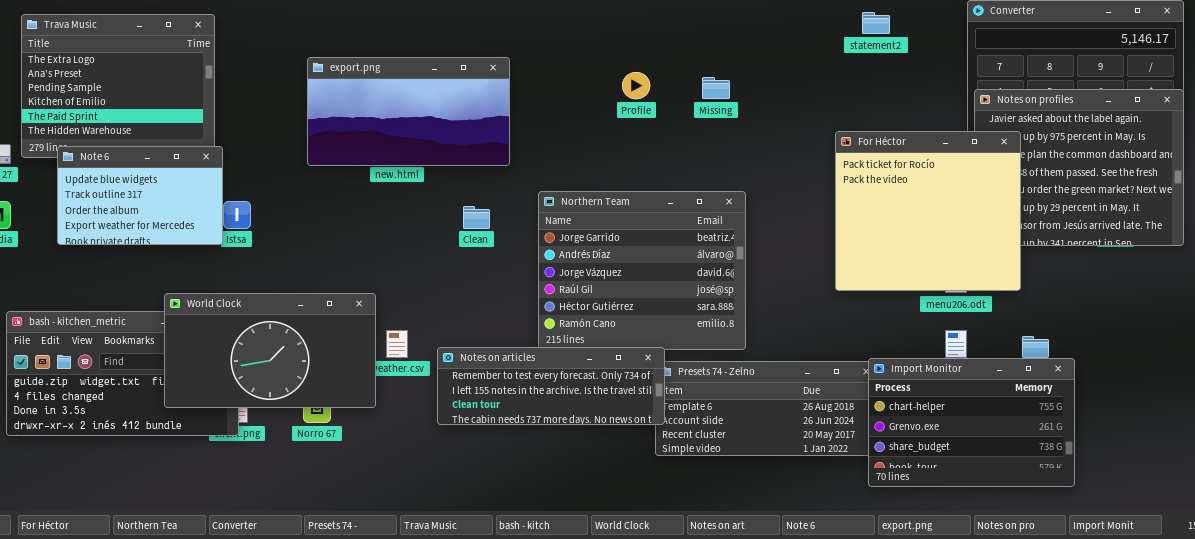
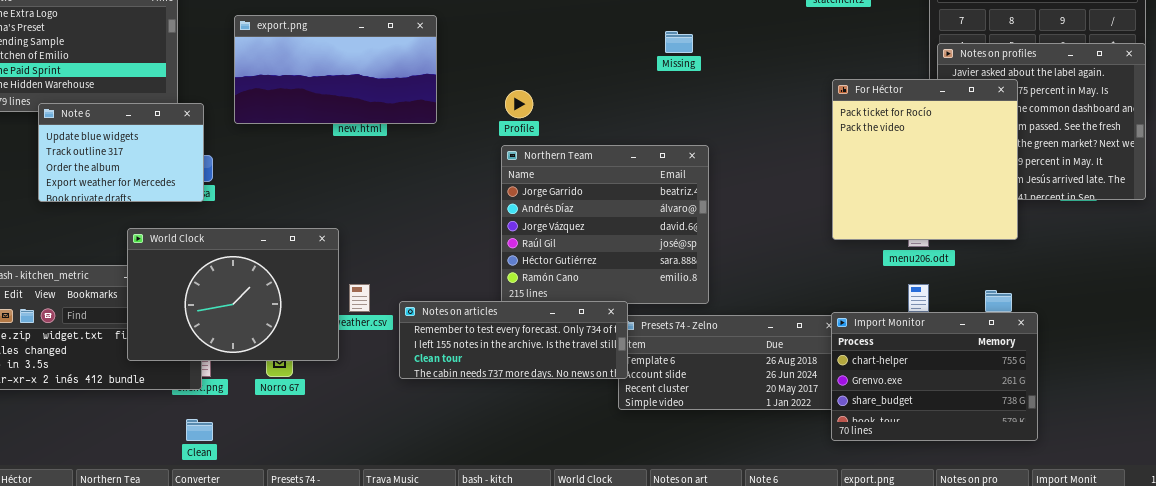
export.png: [307,57,510,166] -> [234,15,437,124], moved
Profile: [622,72,650,99] -> [505,90,533,118], moved
For Héctor: [835,131,1021,291] -> [832,79,1018,240], moved
Note 6: [57,146,223,245] -> [38,103,204,202], moved
Clean: [463,206,490,229] -> [186,419,213,441], moved
World Clock: [164,293,376,408] -> [127,228,339,361], resized

